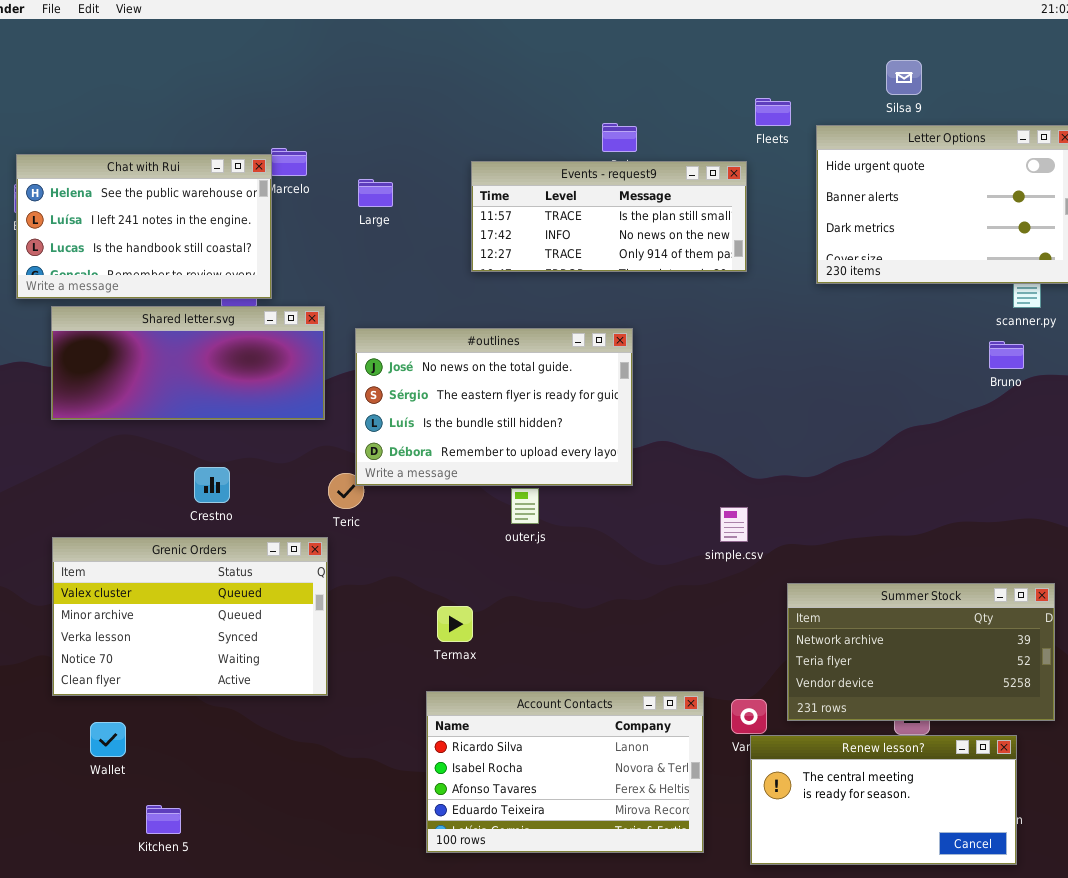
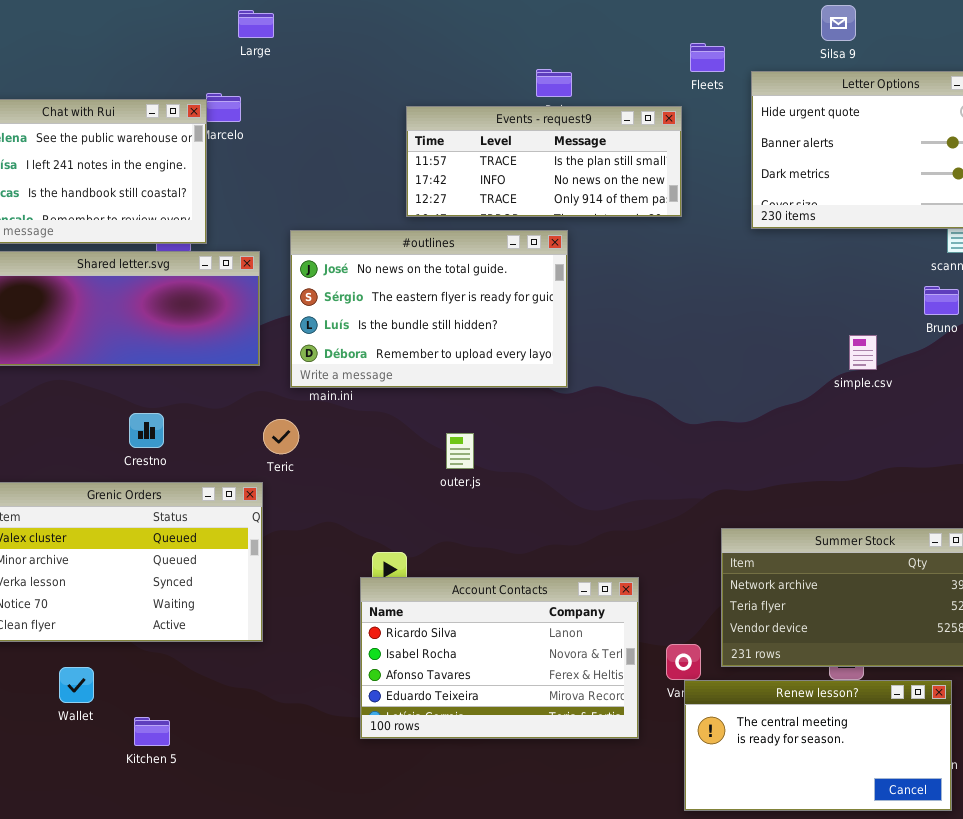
Large: [358,179,393,207] -> [238,10,274,38], moved
#outlines: [355,328,633,486] -> [290,230,568,388], moved
simple.csv: [720,507,748,542] -> [849,335,877,370], moved
Account Contacts: [426,691,704,853] -> [360,577,639,739], moved
Wallet: [90,722,126,757] -> [59,667,94,703], moved
Kitchen 5: [146,805,181,834] -> [134,717,170,746], moved

